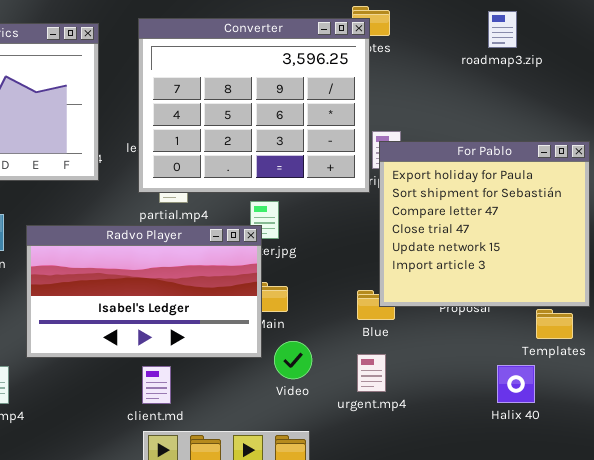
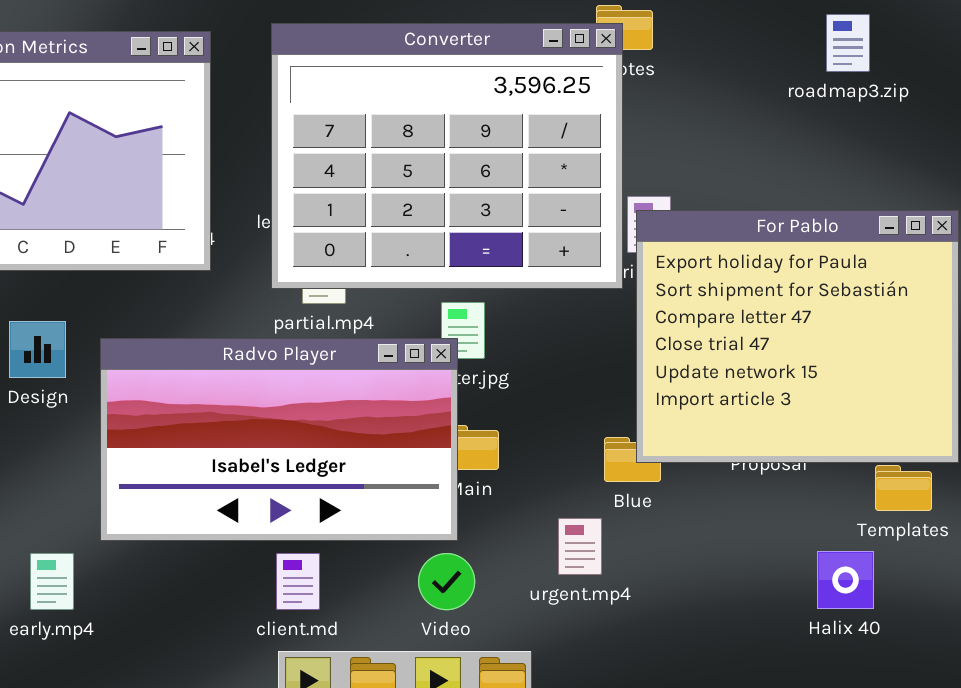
roadmap3.zip: [488,11,517,48] -> [826,14,870,72], moved
Video: [274,341,312,379] -> [418,553,475,610], moved
urgent.mp4: [357,354,386,392] -> [558,518,602,575], moved

